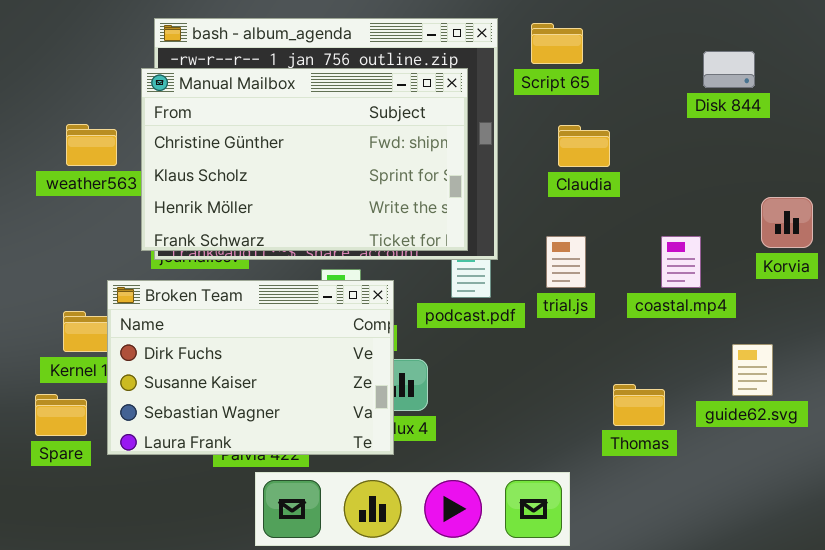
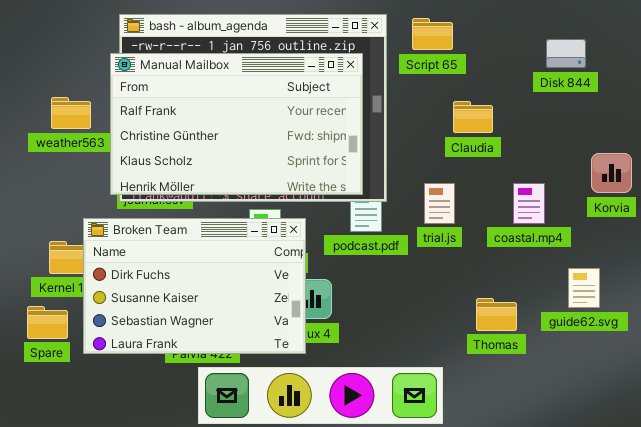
Manual Mailbox: [141,68,468,251] -> [110,53,363,195], scrolled up 1 row
Claudia: [558,125,610,167] -> [453,101,493,133], moved

